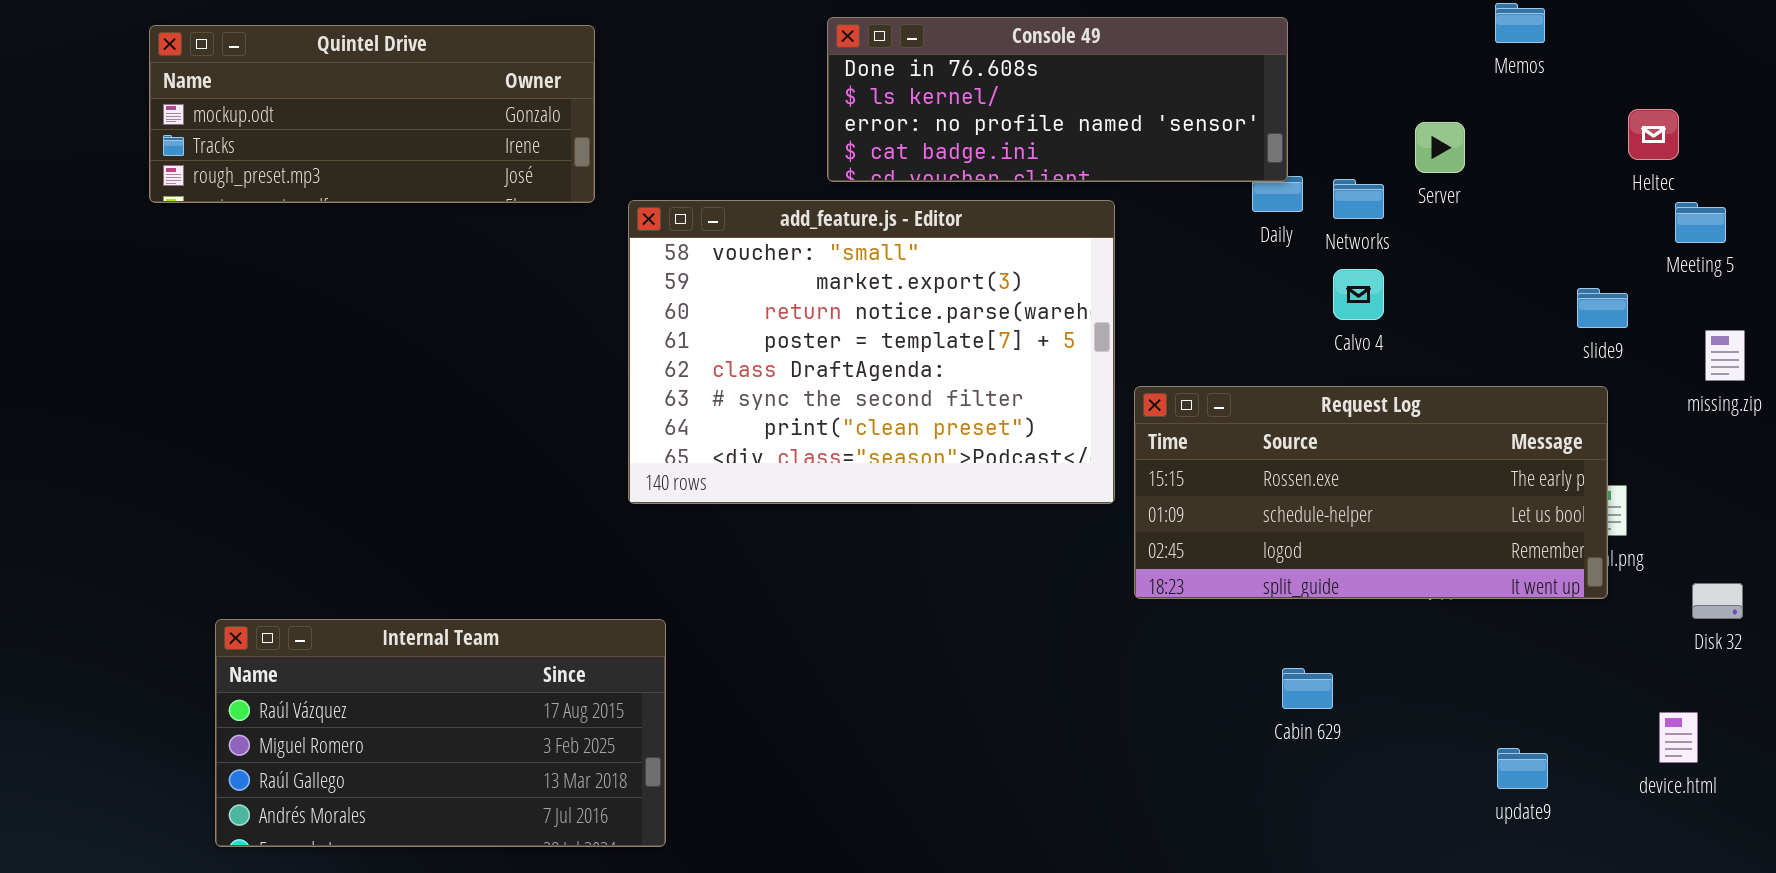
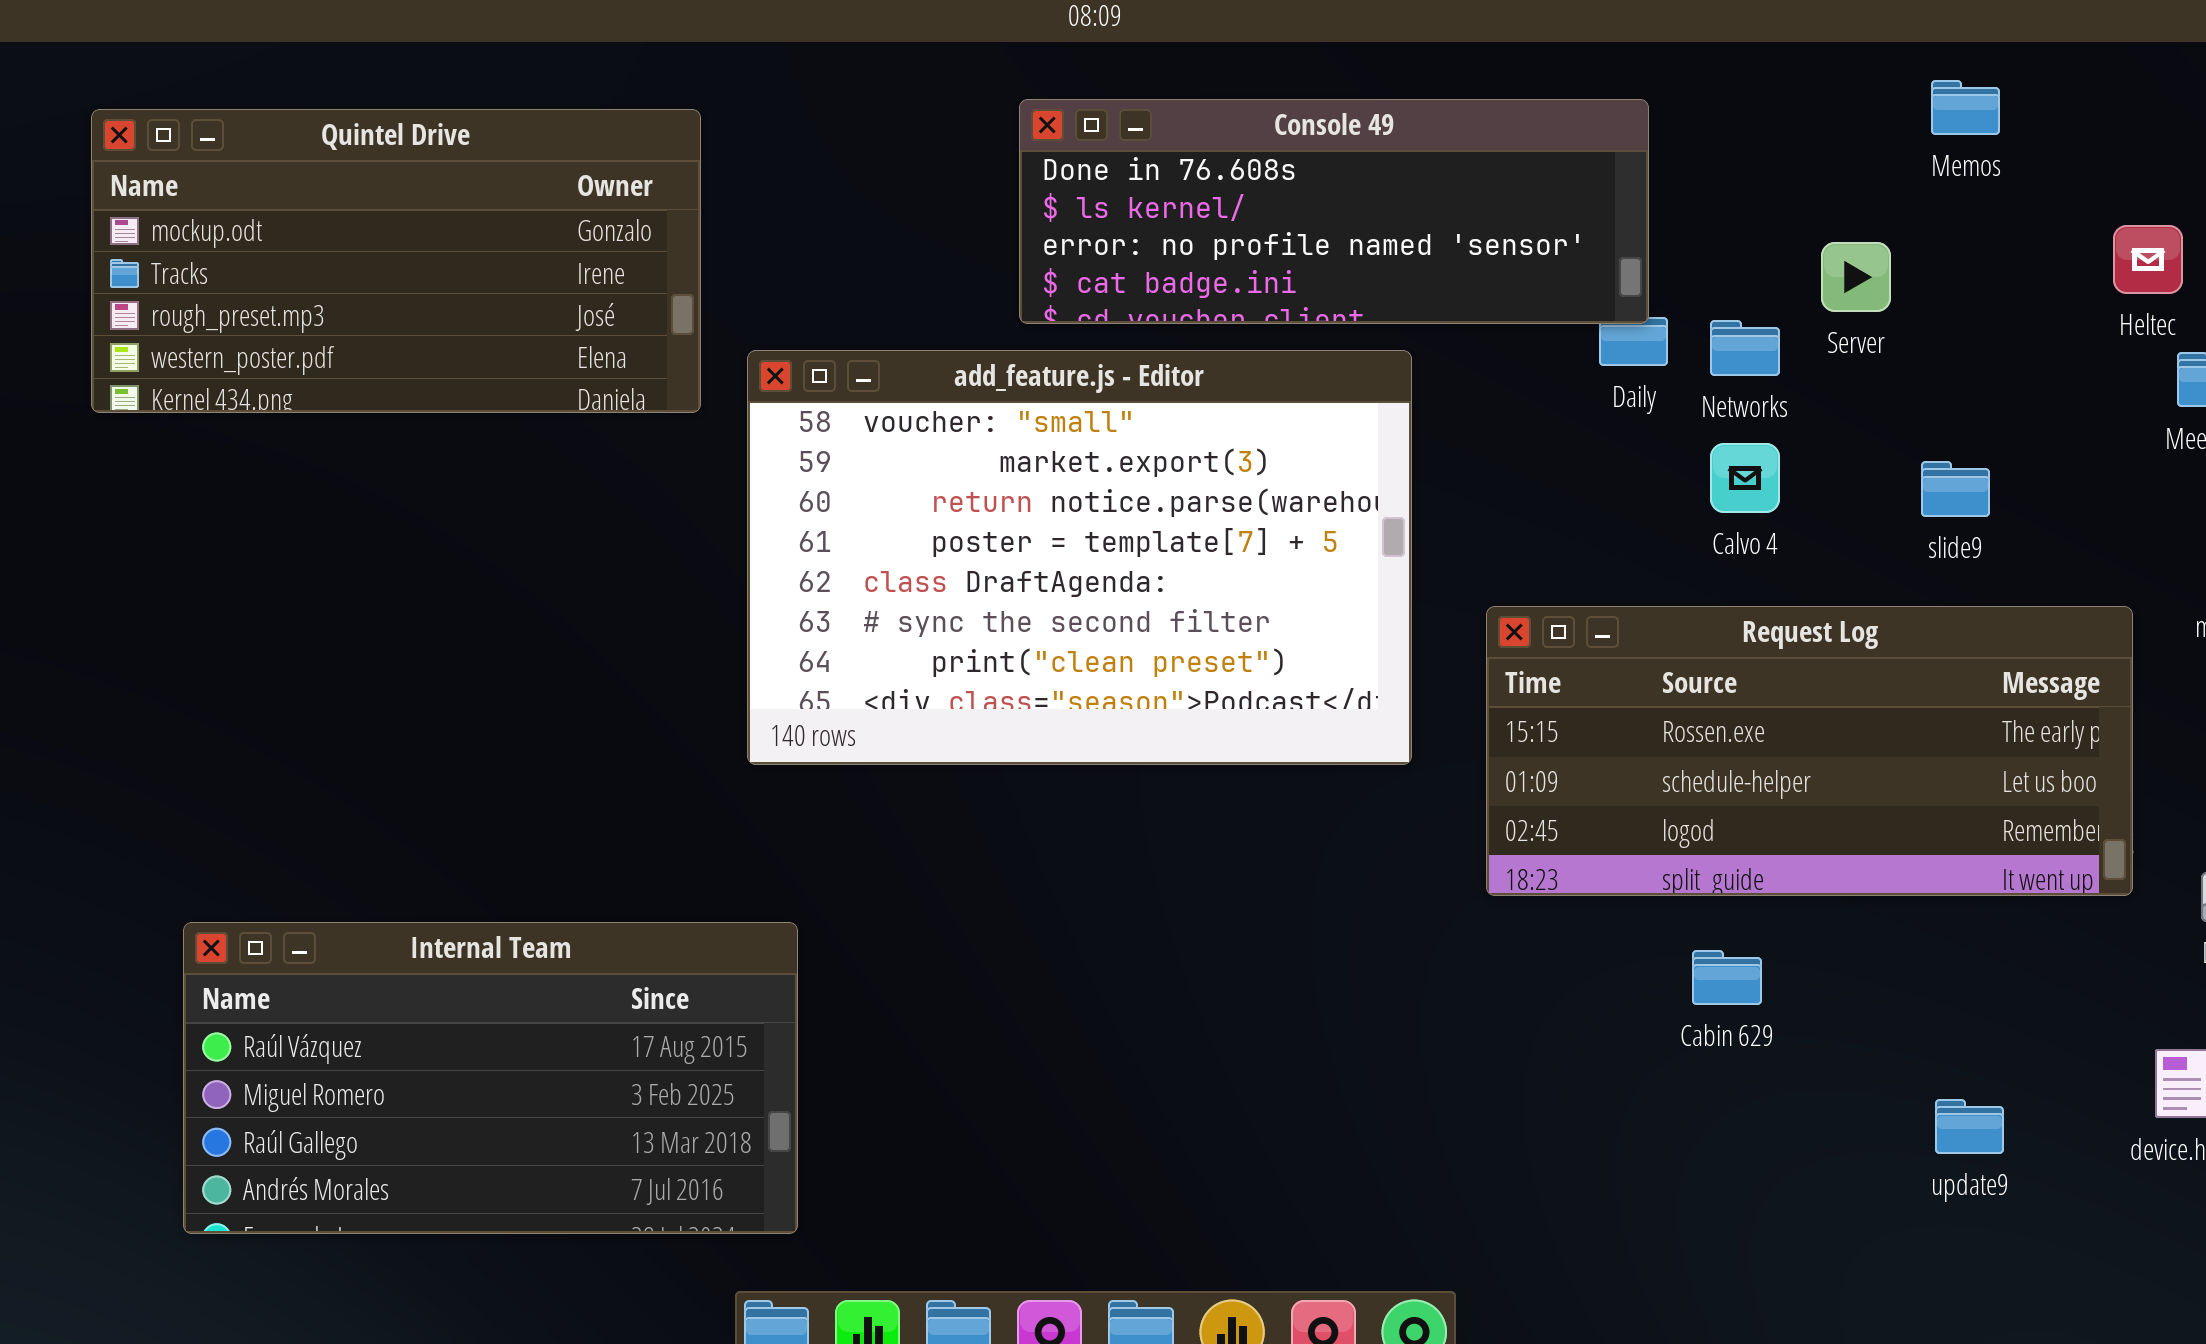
Quintel Drive: [149,25,595,203] -> [91,109,701,413], resized
slide9: [1577,288,1628,328] -> [1921,461,1990,517], moved
Request Log: [1134,386,1608,599] -> [1486,606,2133,896], moved
Cabin 629: [1282,668,1333,709] -> [1692,950,1762,1005], moved

